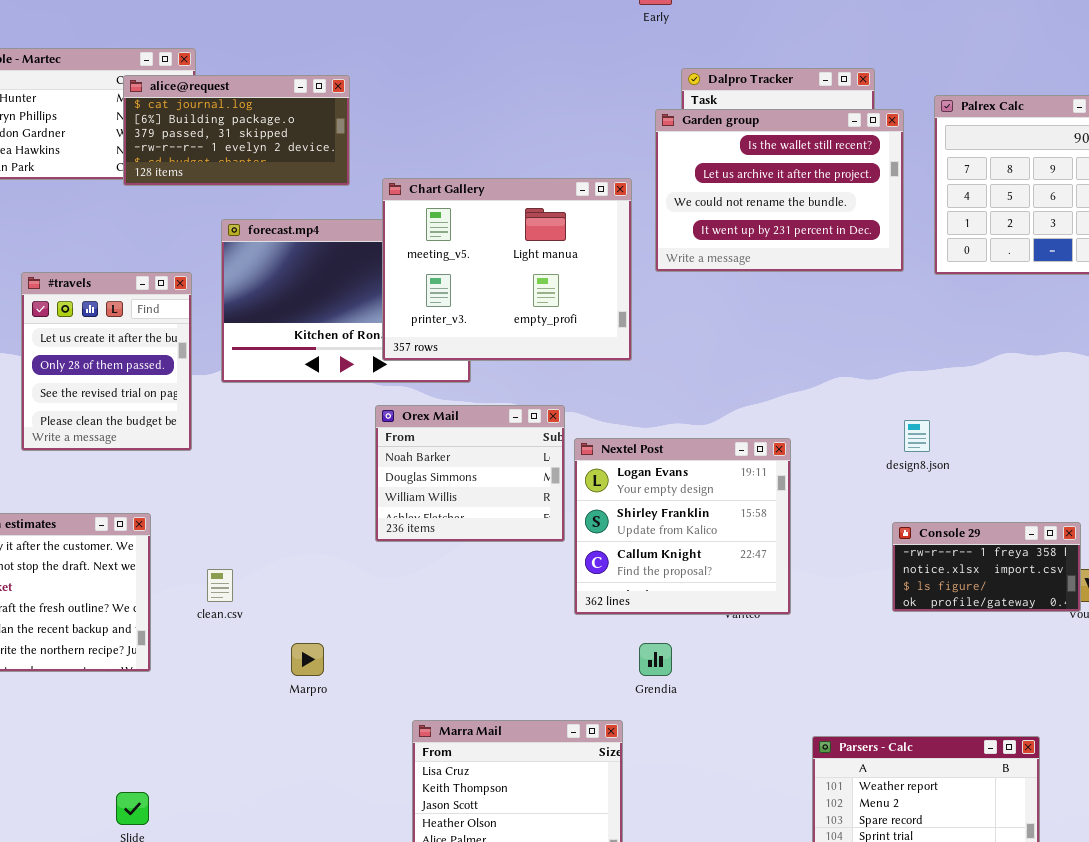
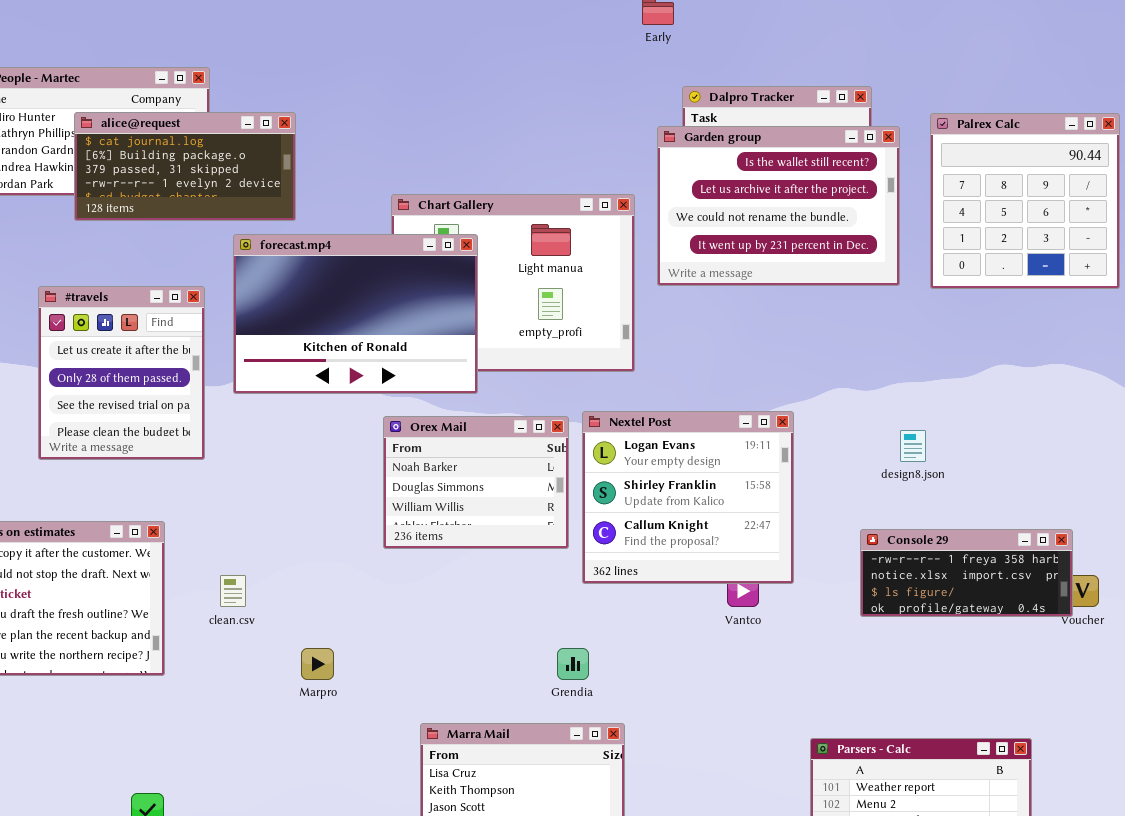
alice@request: [123,75,350,186] -> [74,112,296,221], moved
forecast.mp4: [221,219,471,383] -> [233,234,478,394], raised
Nextel Post: [574,438,791,615] -> [582,411,794,584], moved
Console 29: [892,522,1081,612] -> [860,529,1073,617], resized
Grendia: [639,643,672,676] -> [557,648,589,680], moved

